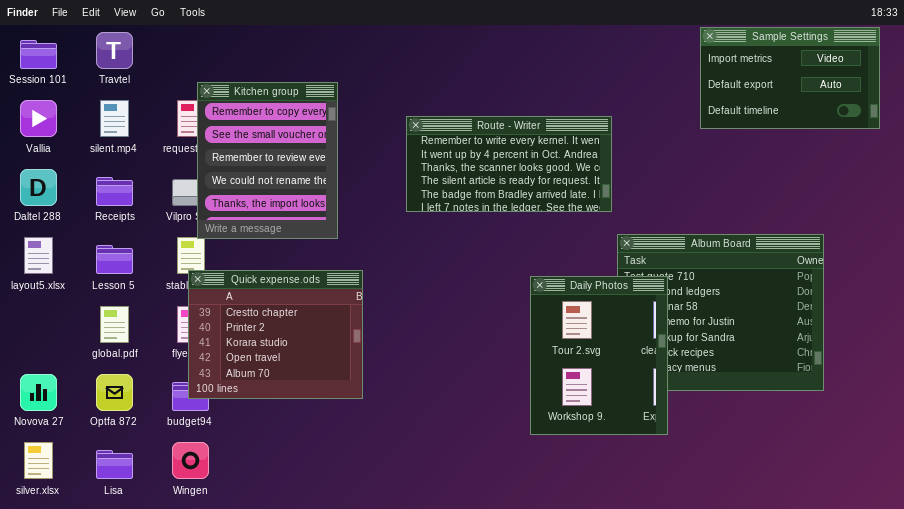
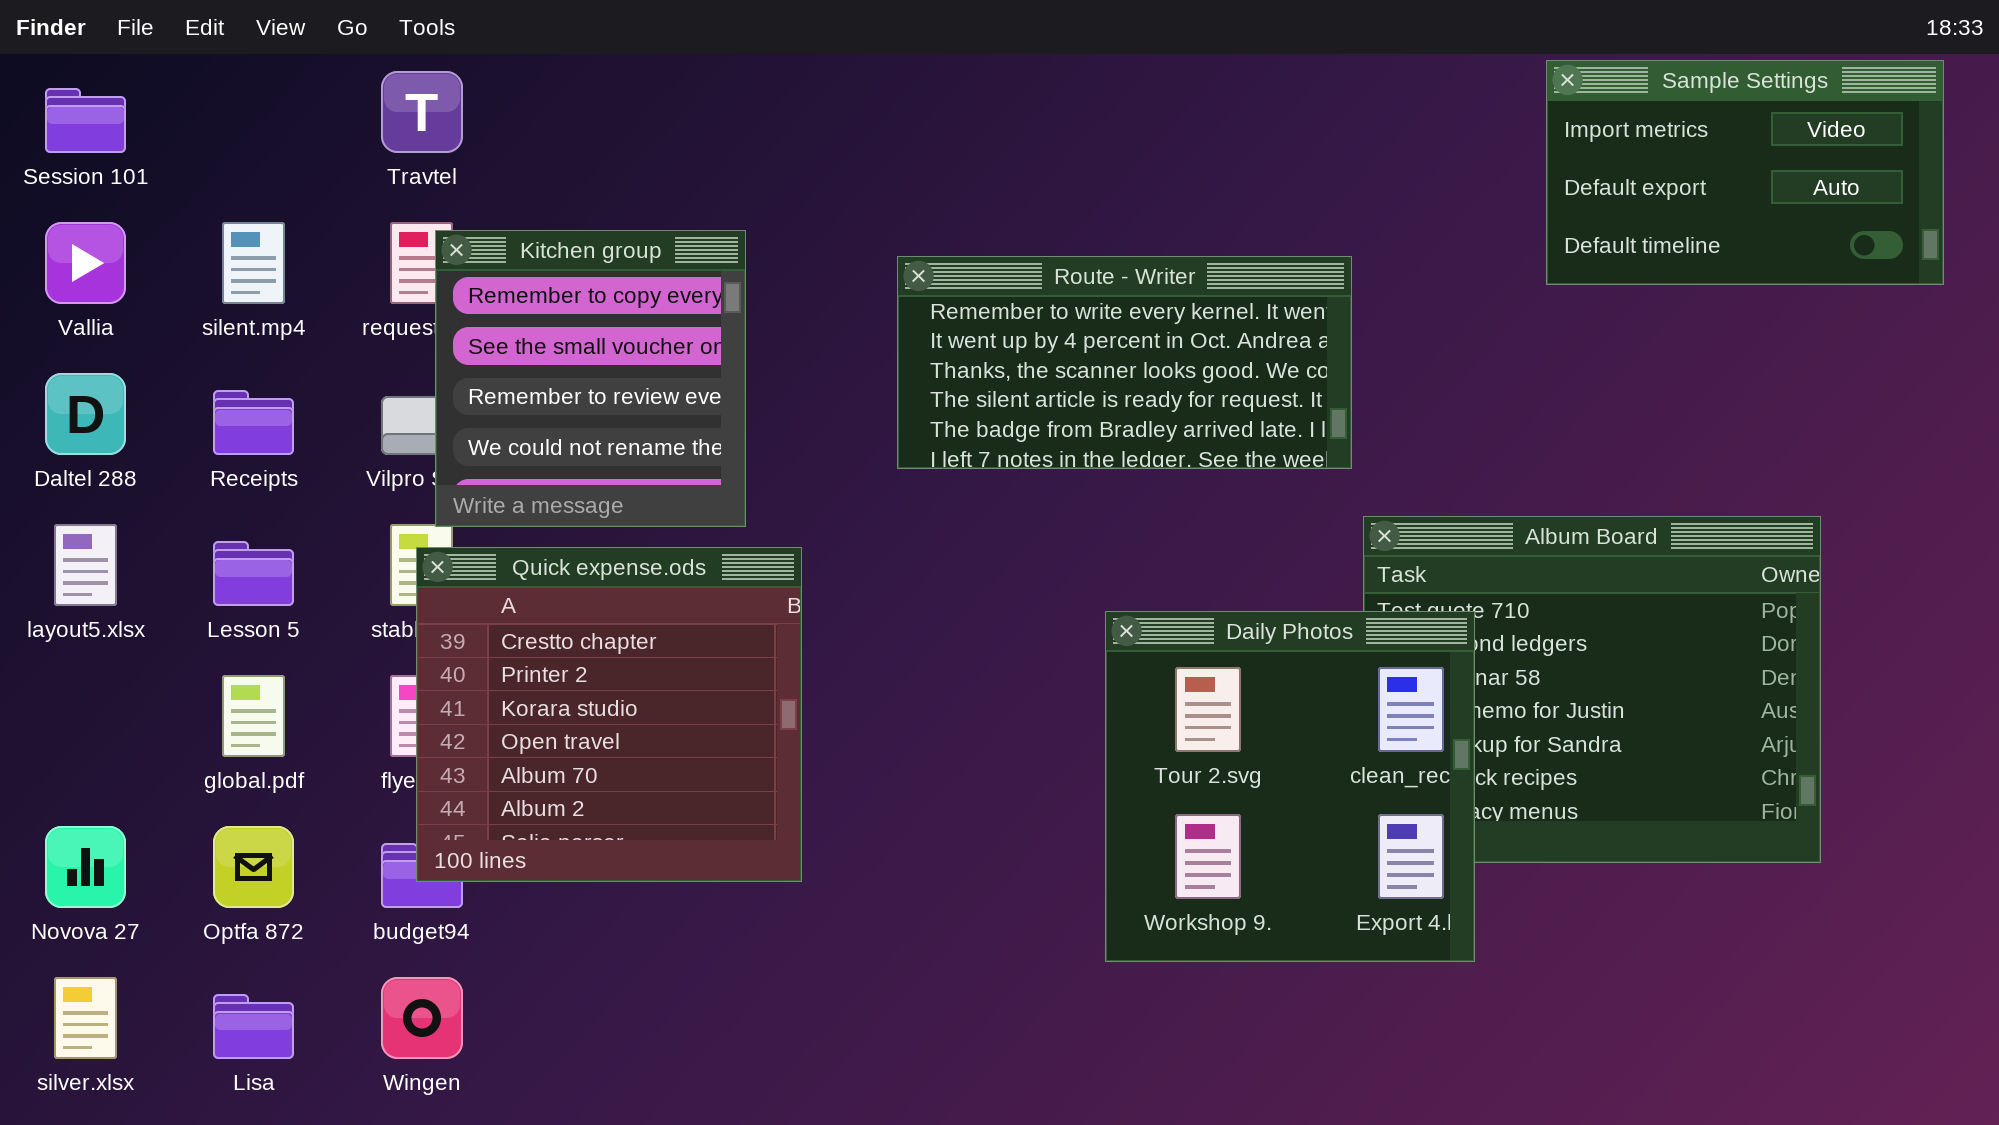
Travtel: [96,32,133,69] -> [381,71,463,153], moved
Kitchen group: [197,82,338,239] -> [435,230,746,527], resized
Quick expense.ods: [188,270,363,399] -> [416,547,802,882], resized
Daily Photos: [530,276,668,435] -> [1105,611,1475,962], resized

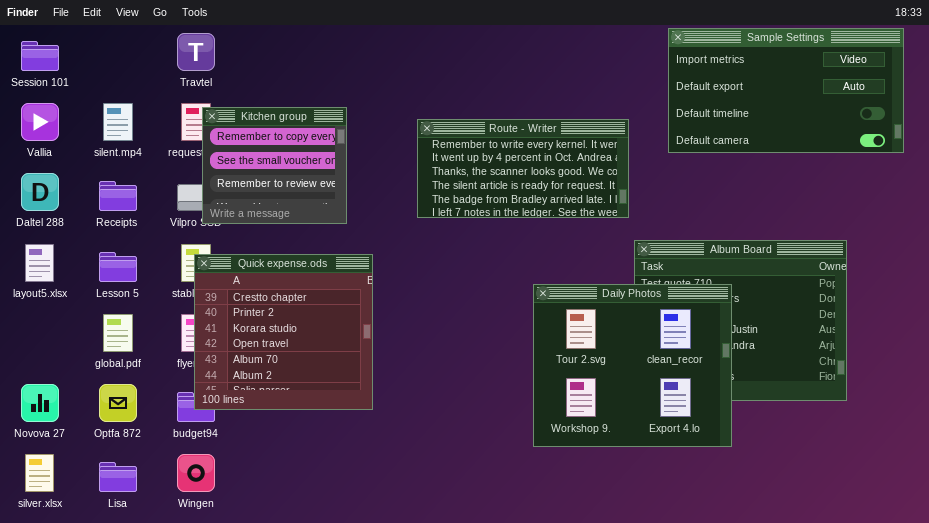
Sample Settings: [1546,60,1944,285] -> [668,28,904,153], resized
Kitchen group: [435,230,746,527] -> [202,107,347,224], resized
Daily Photos: [1105,611,1475,962] -> [533,284,732,447], moved, resized

